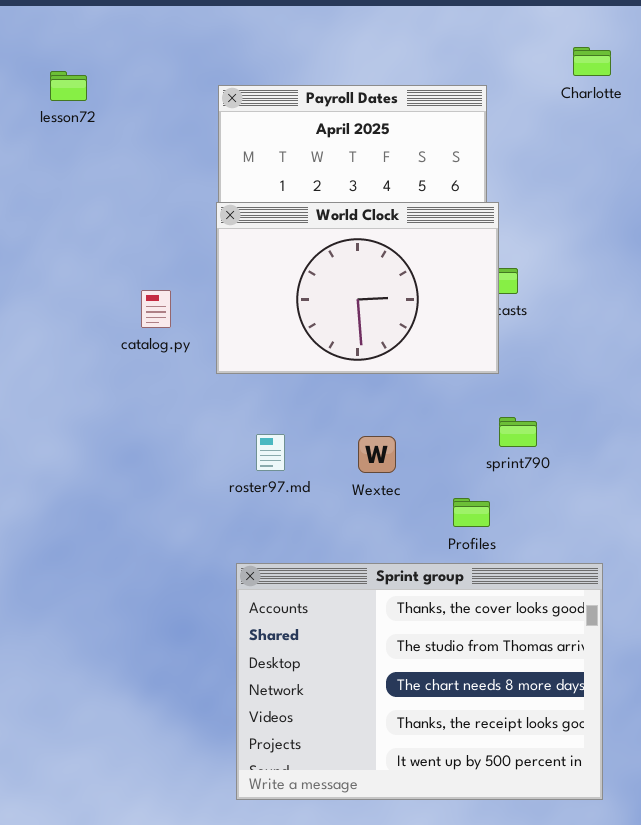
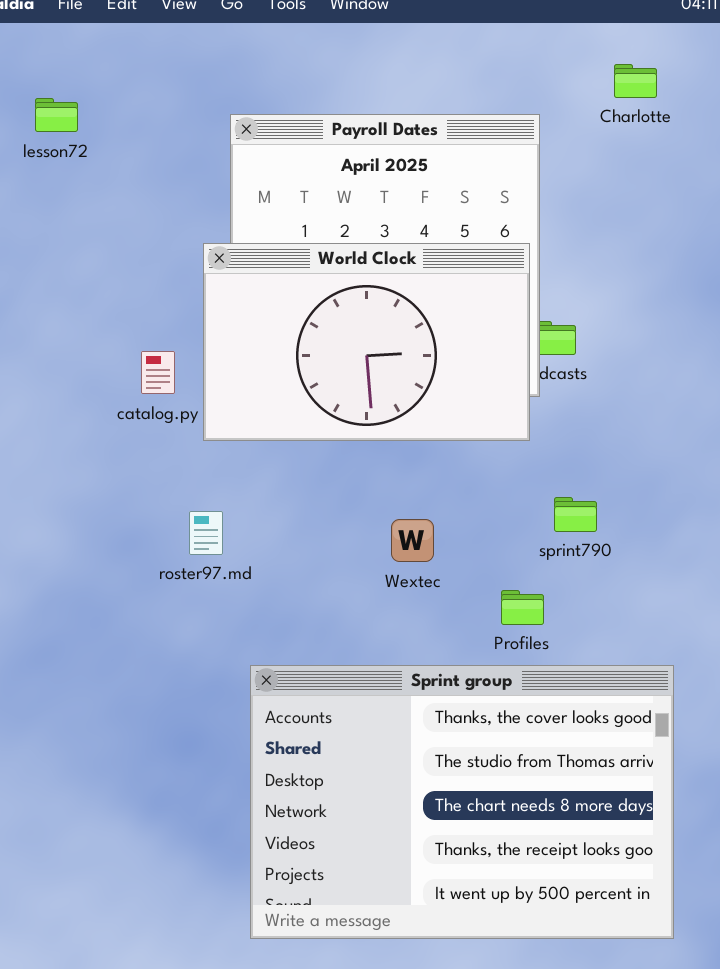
Charlotte: [573,47,611,76] -> [614,64,657,98], moved
World Clock: [216,202,499,374] -> [203,243,530,441], moved
roster97.md: [256,434,285,471] -> [189,511,223,555], moved

